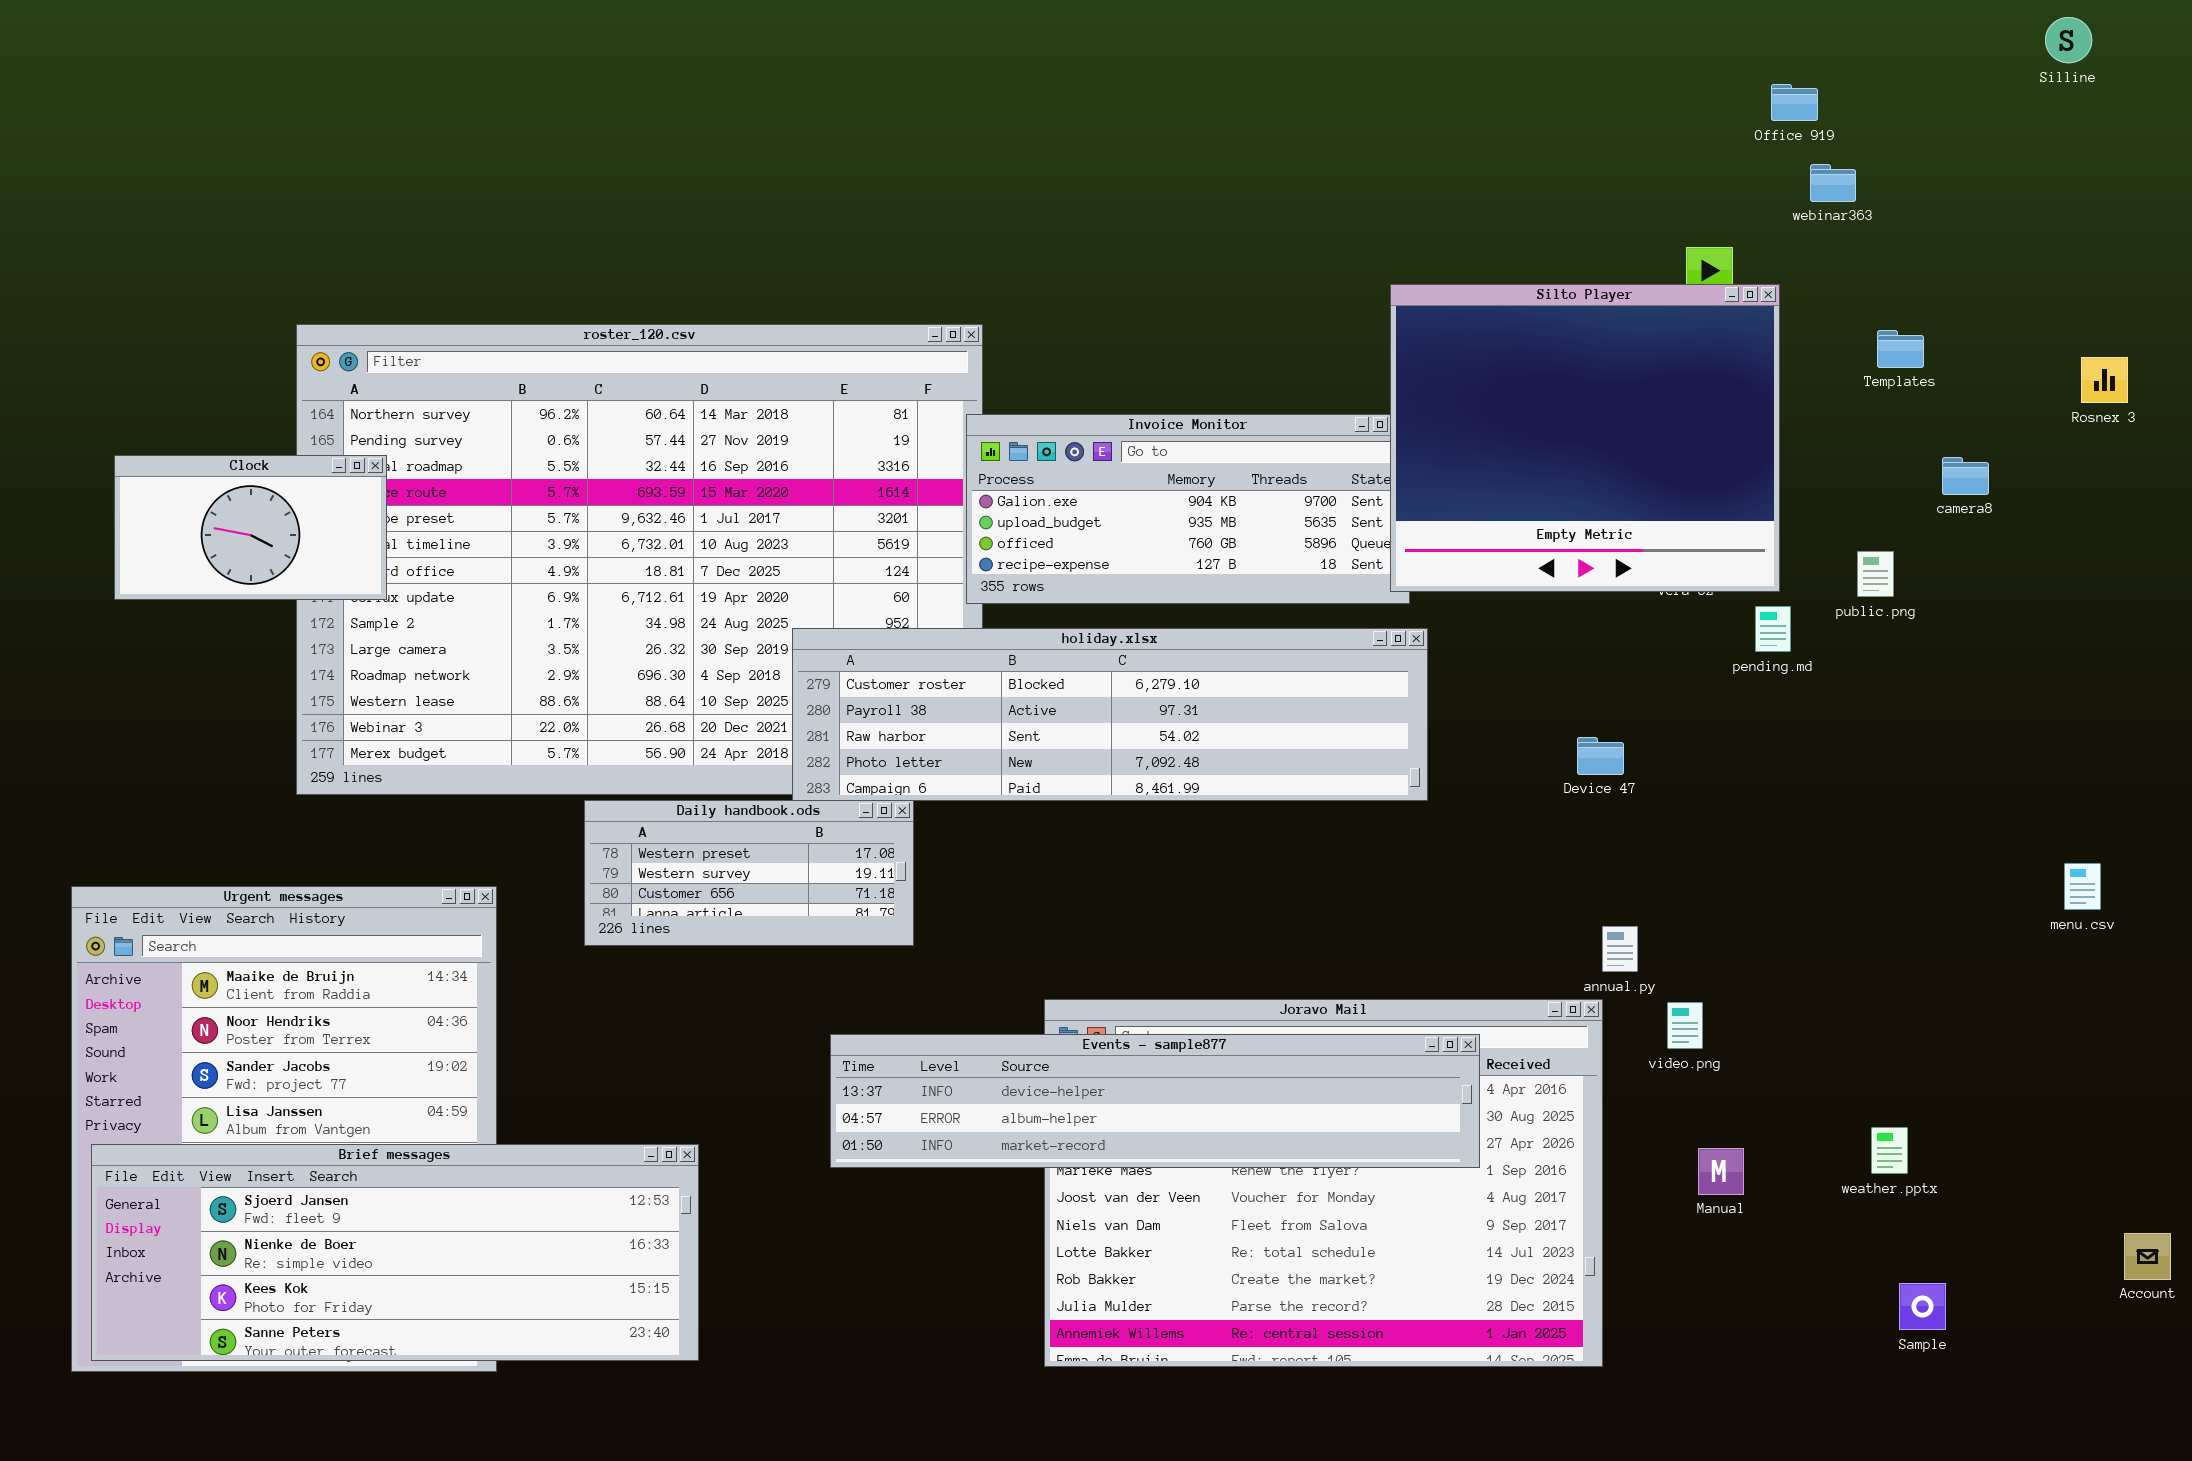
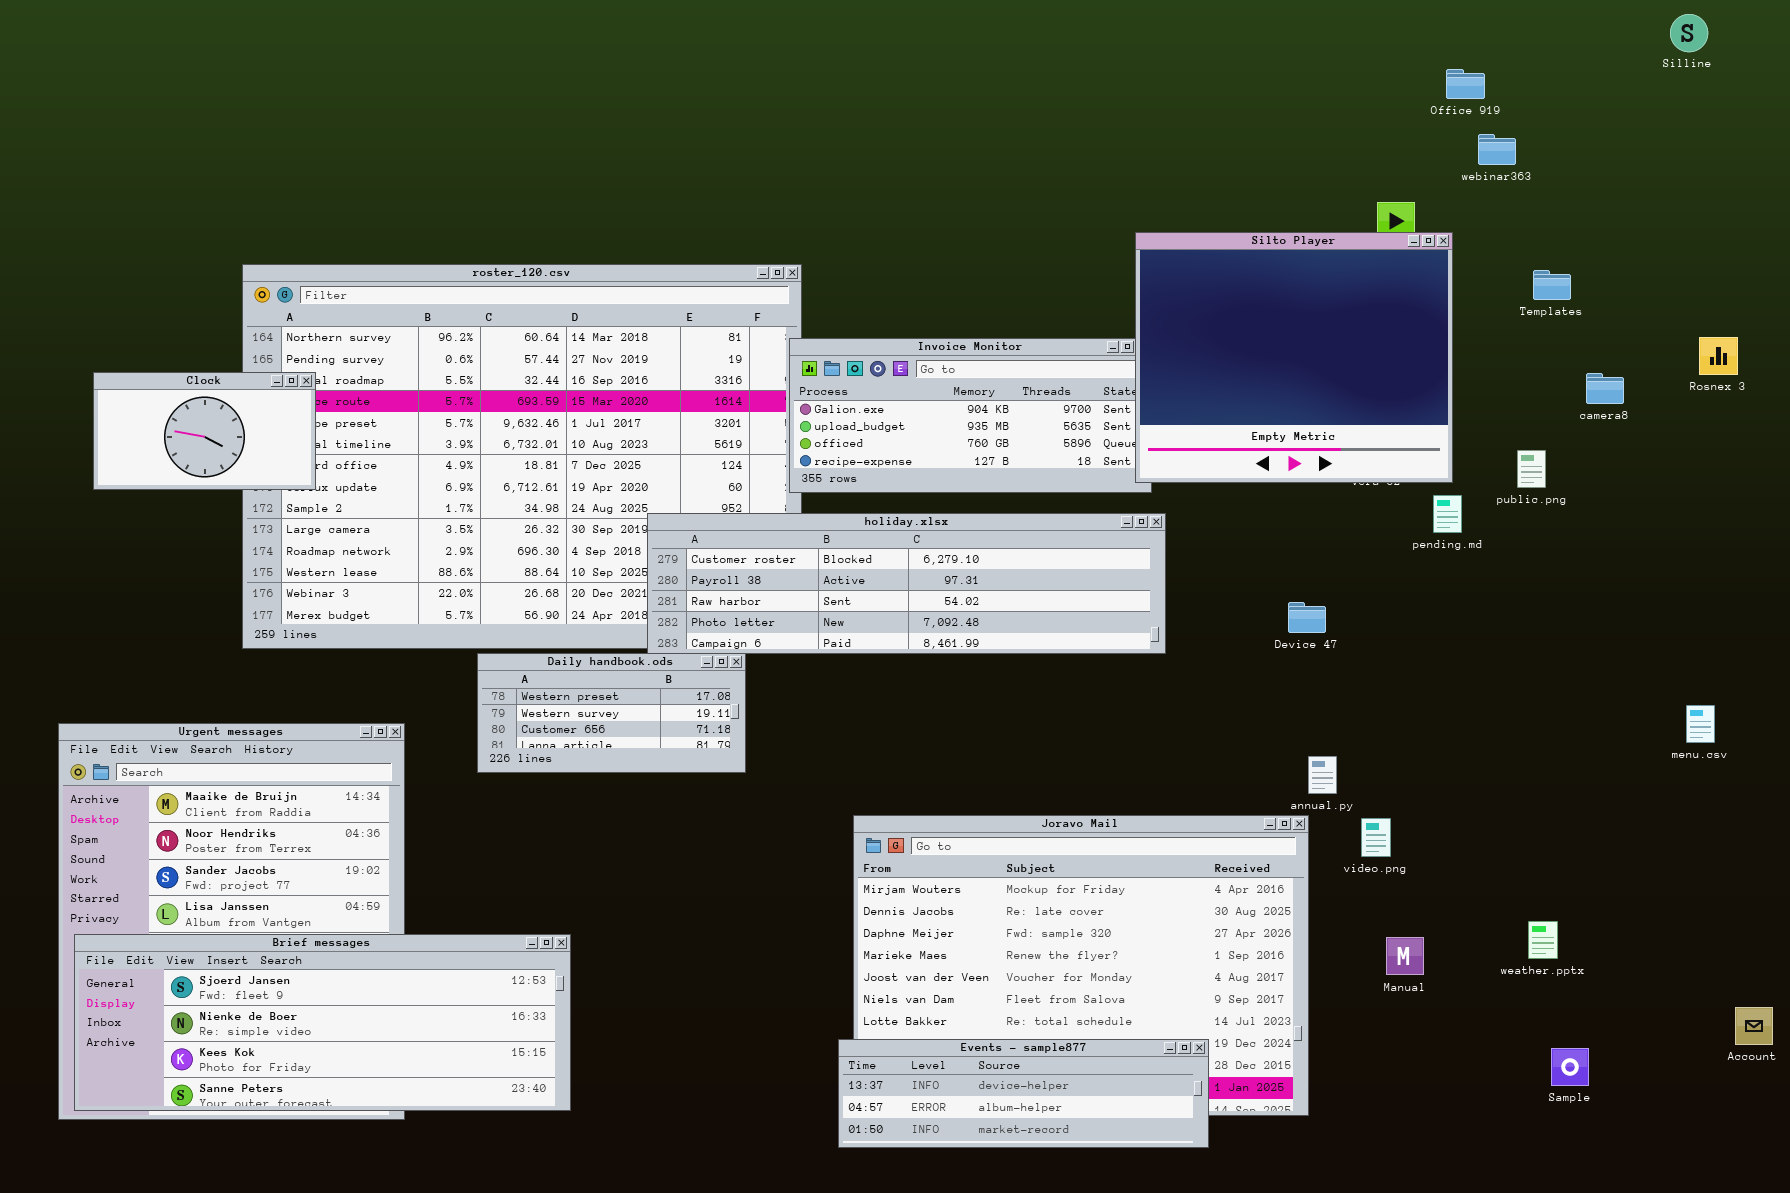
Rosnex 3: [2081,357,2128,403] -> [1699,337,1738,375], moved
Events - sample877: [830,1034,1480,1168] -> [838,1039,1209,1148], moved, resized

